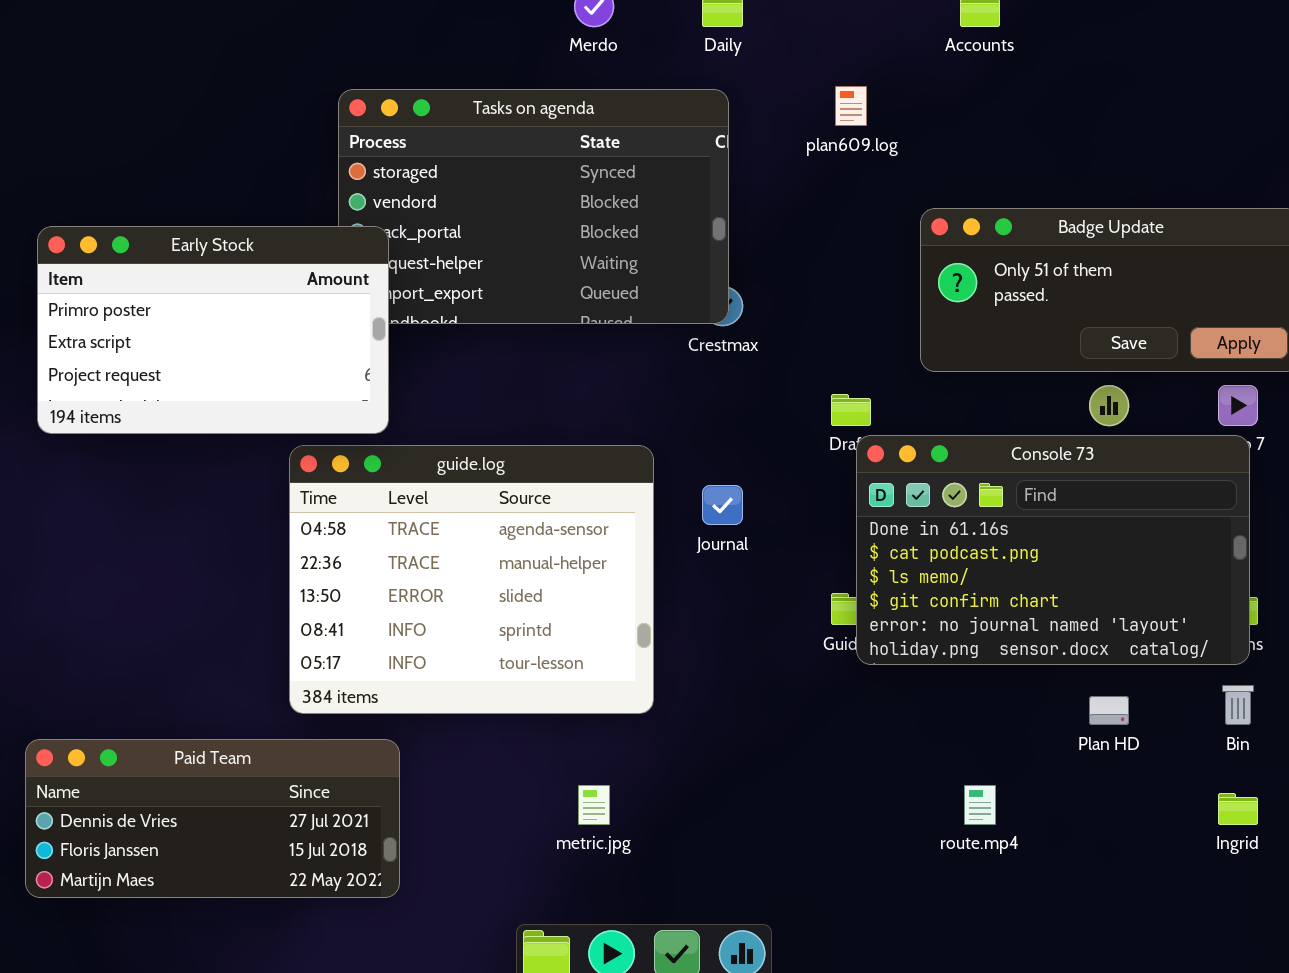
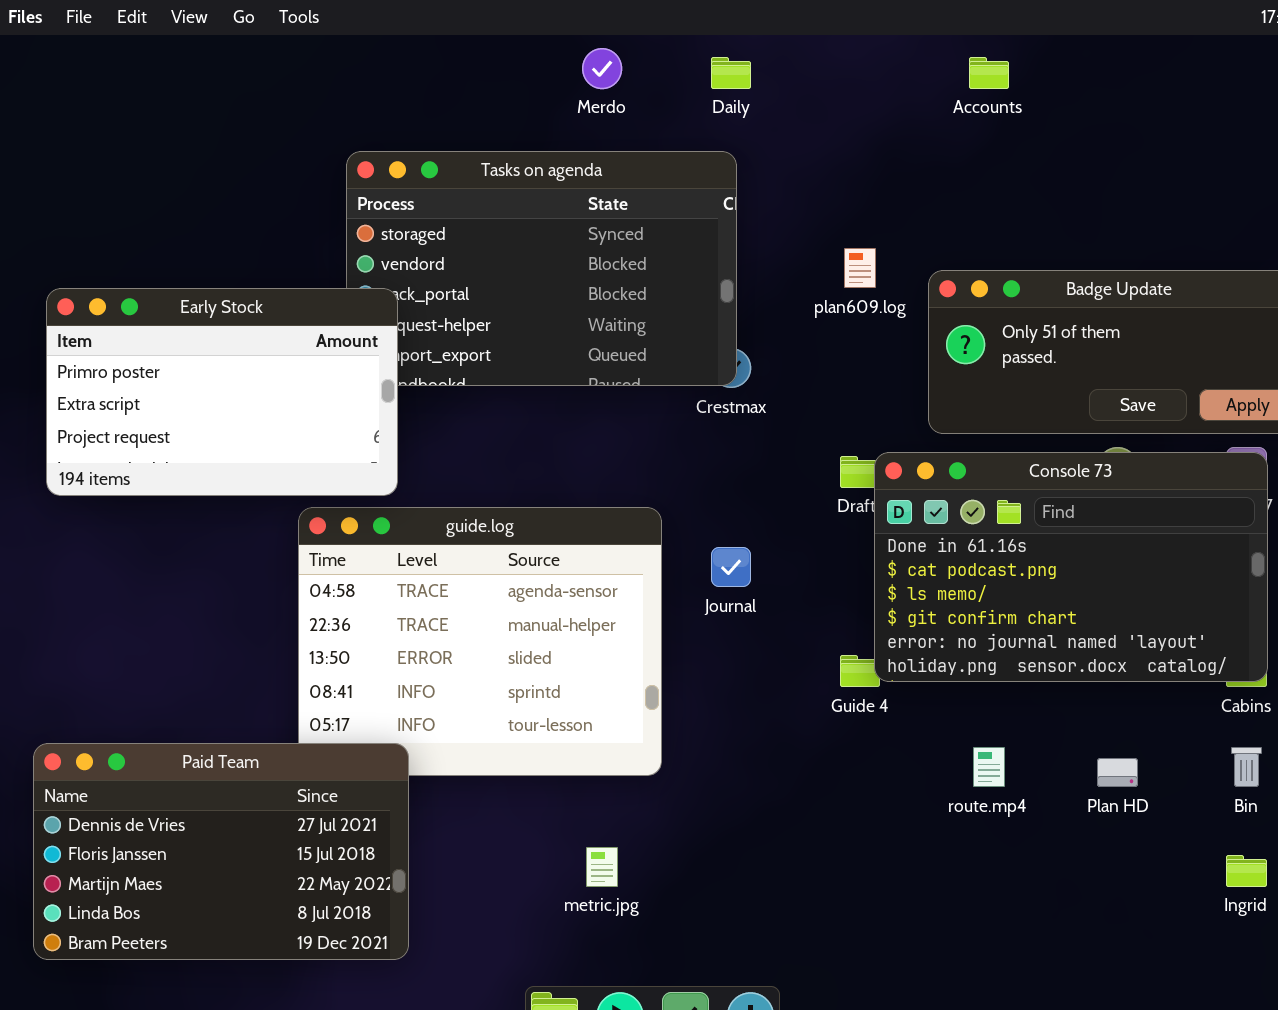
plan609.log: [835,86,867,126] -> [844,248,876,288], moved
Console 73: [856,435,1250,665] -> [874,452,1268,682], moved
Paid Team: [25,739,400,898] -> [33,743,409,960], resized
route.mp4: [964,785,996,825] -> [973,747,1005,787], moved

